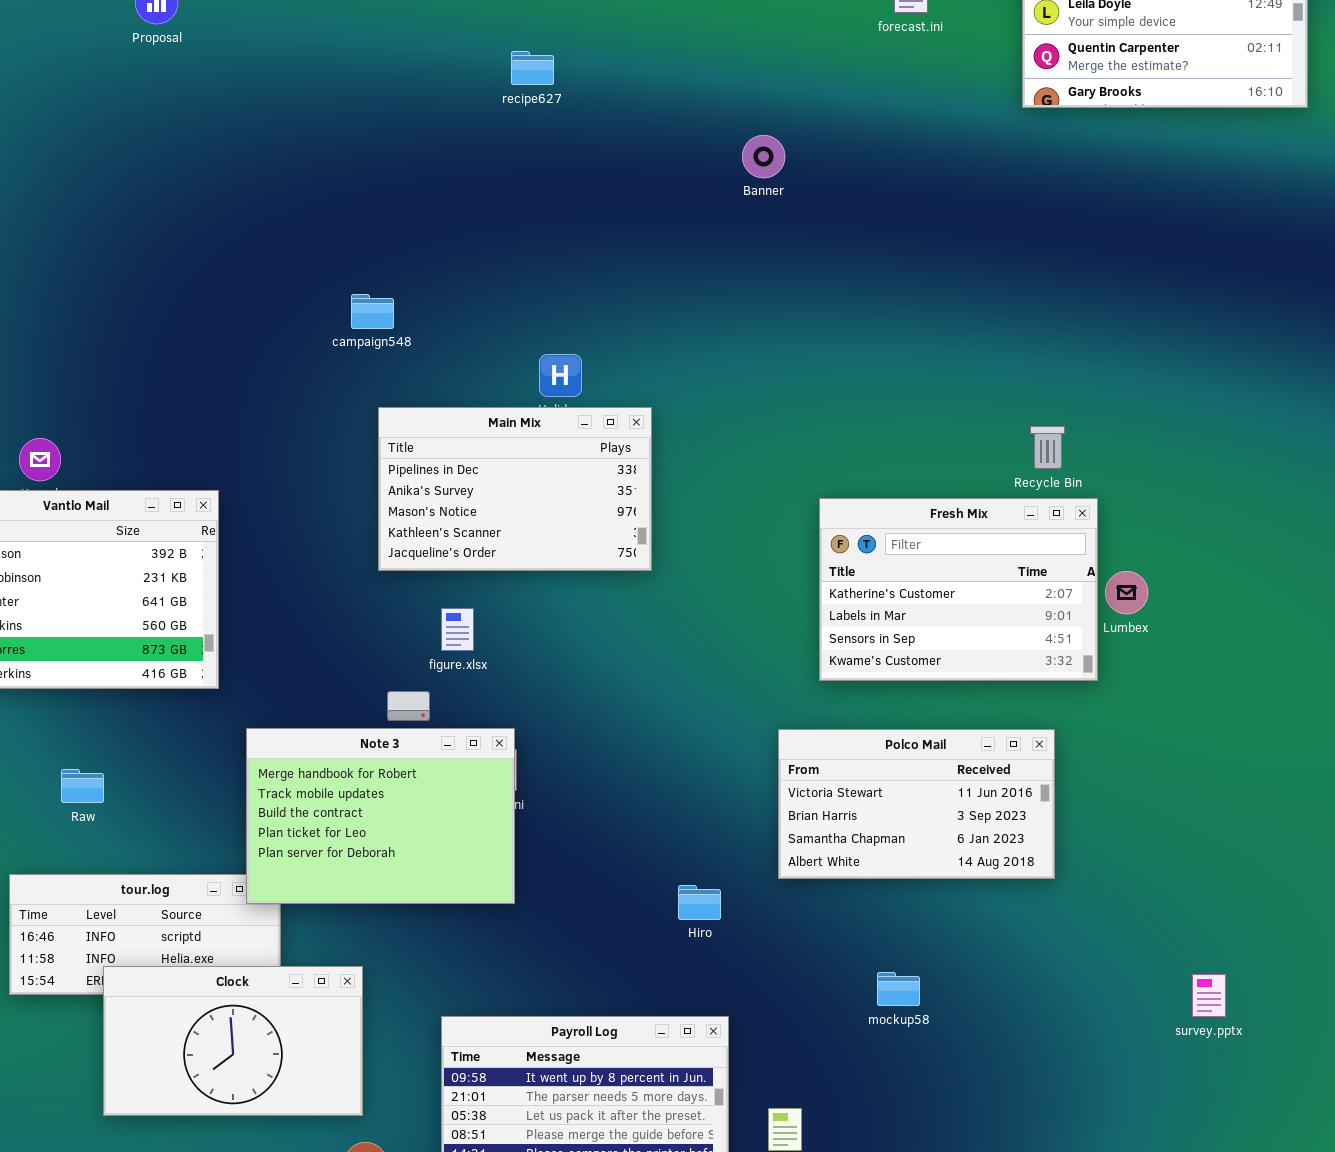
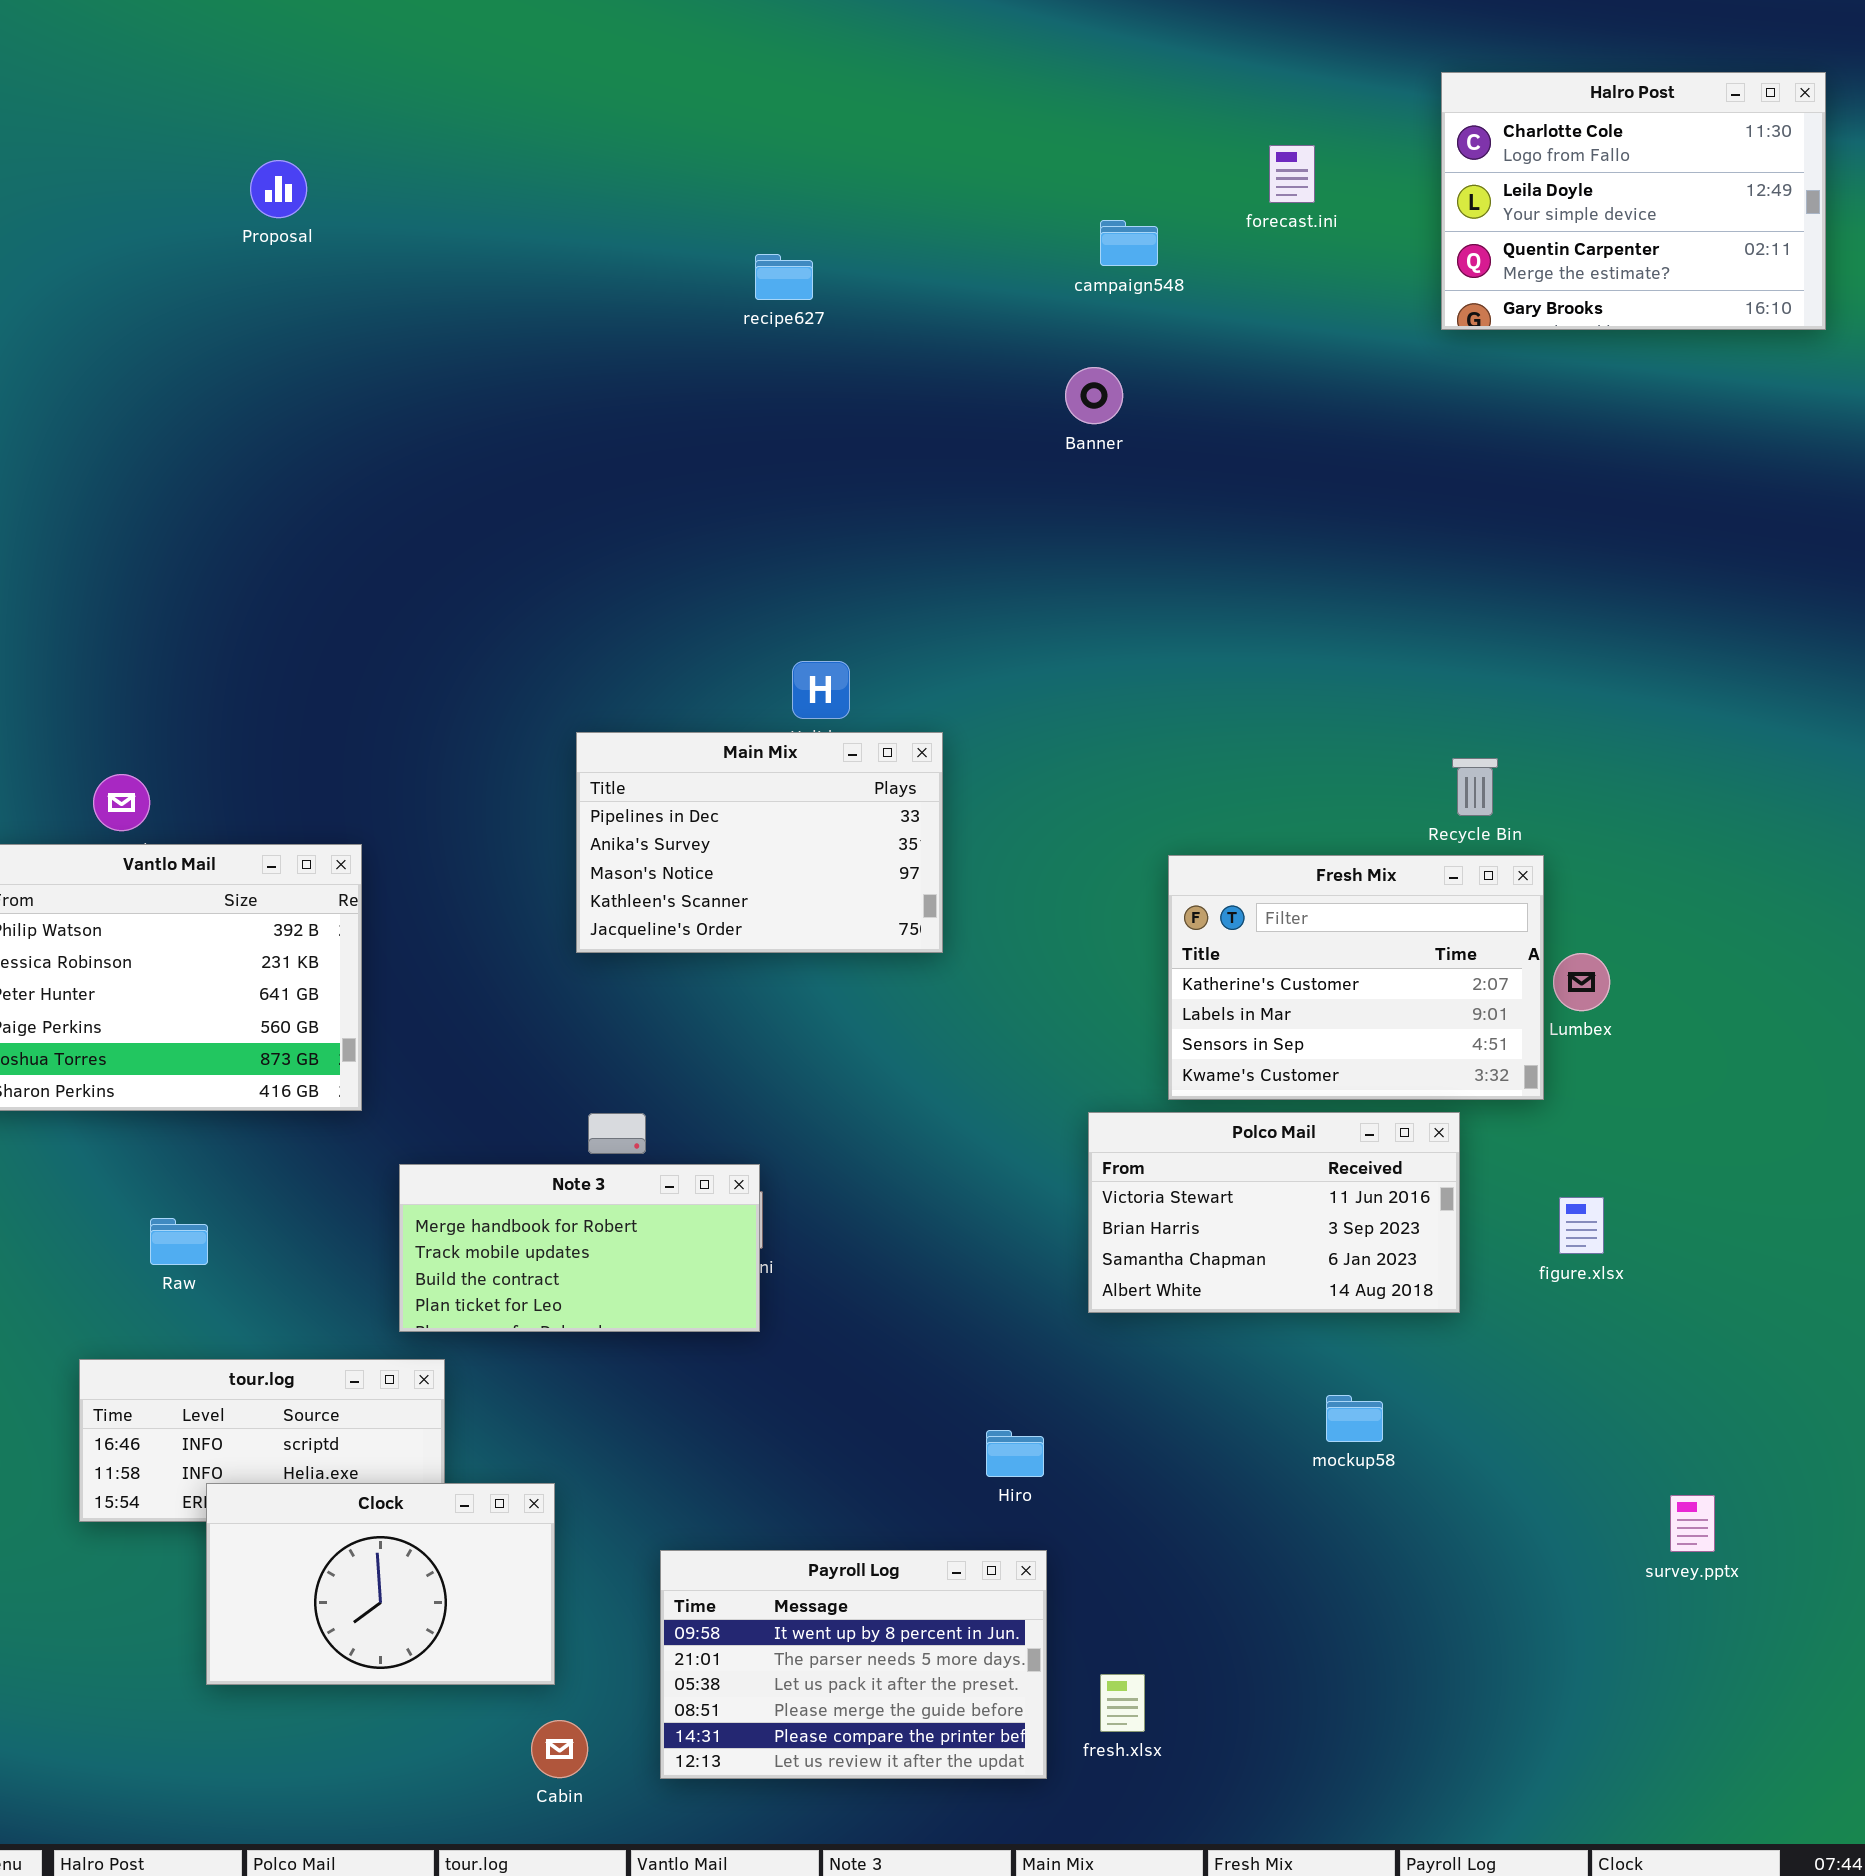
campaign548: [351,294,394,329] -> [1100,220,1158,266], moved
figure.xlsx: [441,608,474,651] -> [1559,1197,1604,1254], moved
Note 3: [246,728,515,904] -> [399,1164,760,1332], resized
Polco Mail: [778,729,1055,879] -> [1088,1112,1460,1313], moved
Hiro: [678,885,721,920] -> [986,1430,1044,1477], moved
mockup58: [877,972,920,1006] -> [1326,1395,1383,1442], moved

